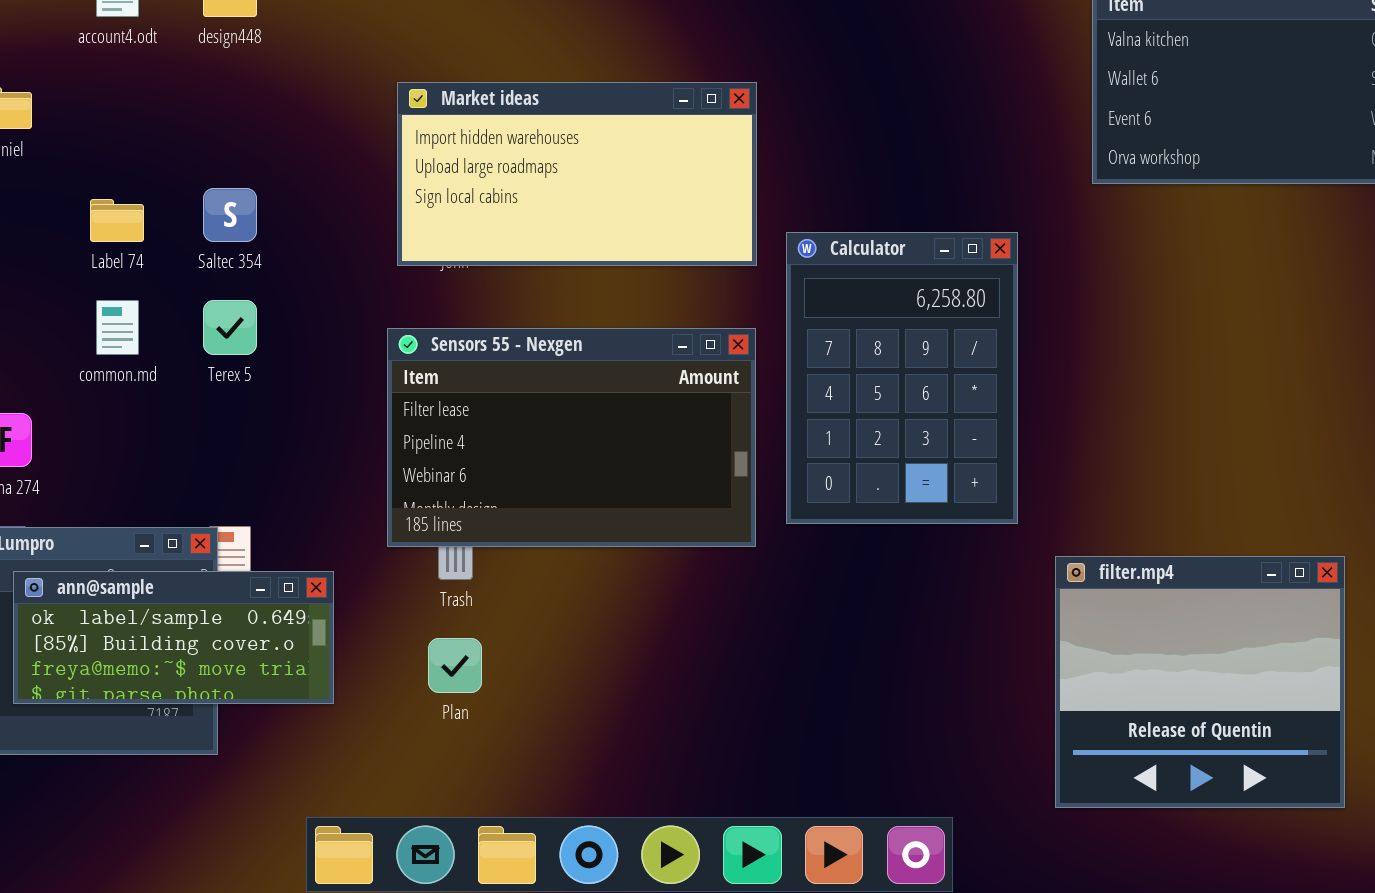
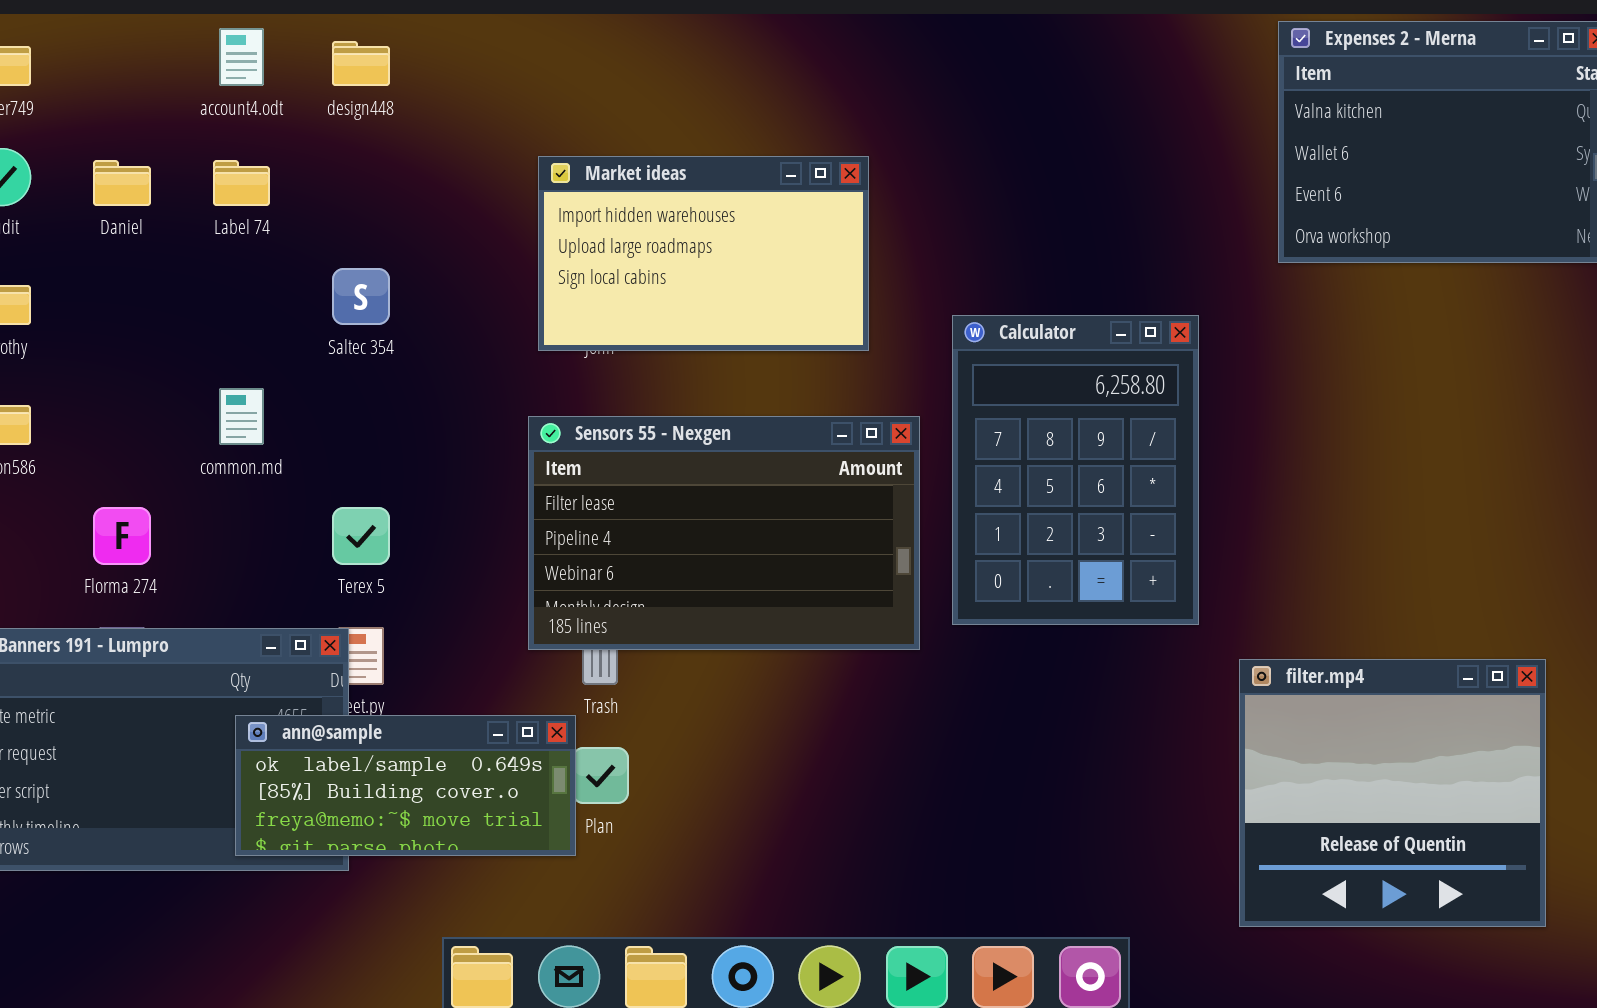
Market ideas: [397,82,757,266] -> [538,156,869,351], resized
Label 74: [90,199,144,242] -> [213,160,270,206], moved
Terex 5: [203,300,257,355] -> [332,507,390,565], moved
ann@sample: [13,571,334,704] -> [235,715,576,856], moved

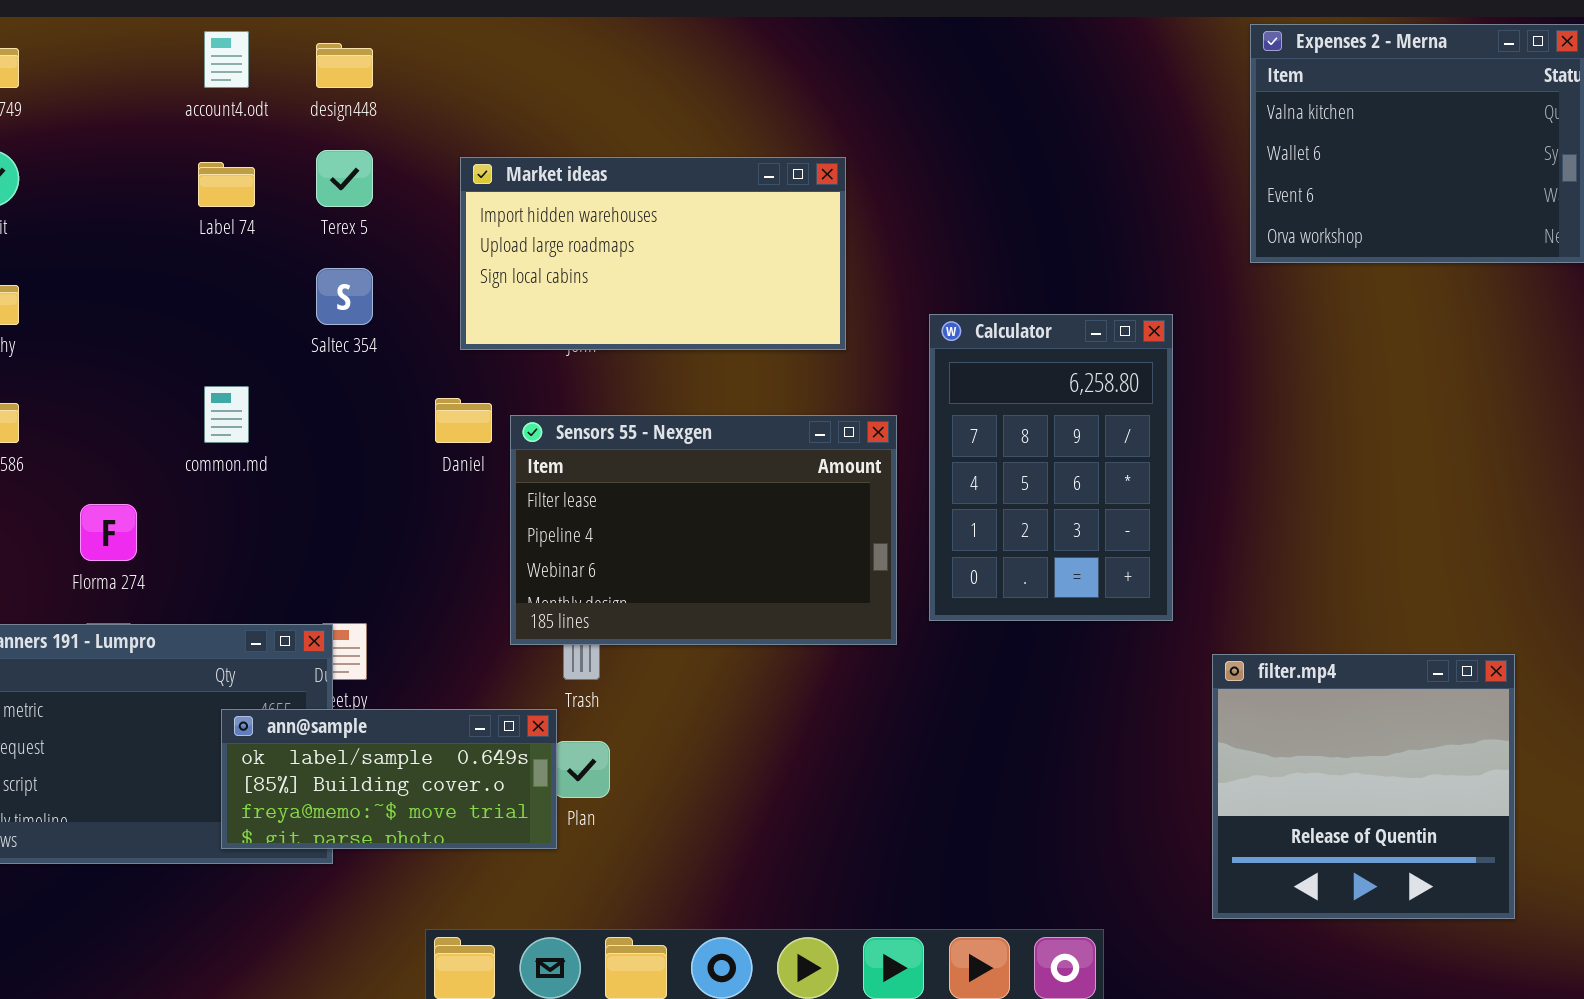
Market ideas: [538,156,869,351] -> [460,157,846,350], resized
Daniel: [93,160,151,206] -> [435,398,492,443], moved
Terex 5: [332,507,390,565] -> [316,150,373,207], moved

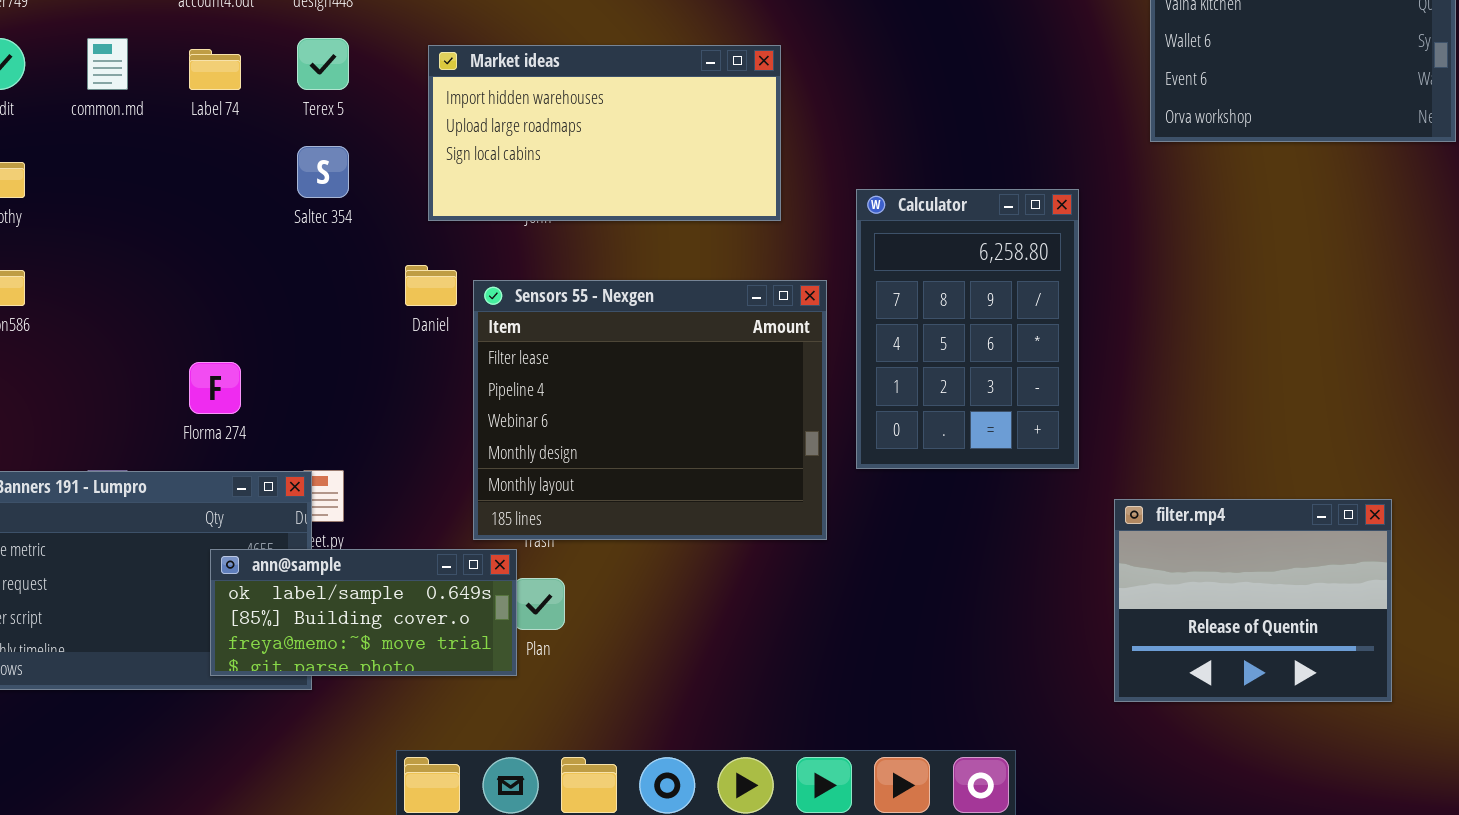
common.md: [204,386,249,443] -> [87,38,128,90], moved
Sensors 55 - Nexgen: [510,415,897,645] -> [473,280,827,540], resized
Florma 274: [80,504,137,561] -> [189,362,241,414], moved
filter.mp4: [1212,654,1515,919] -> [1114,499,1392,702], resized

